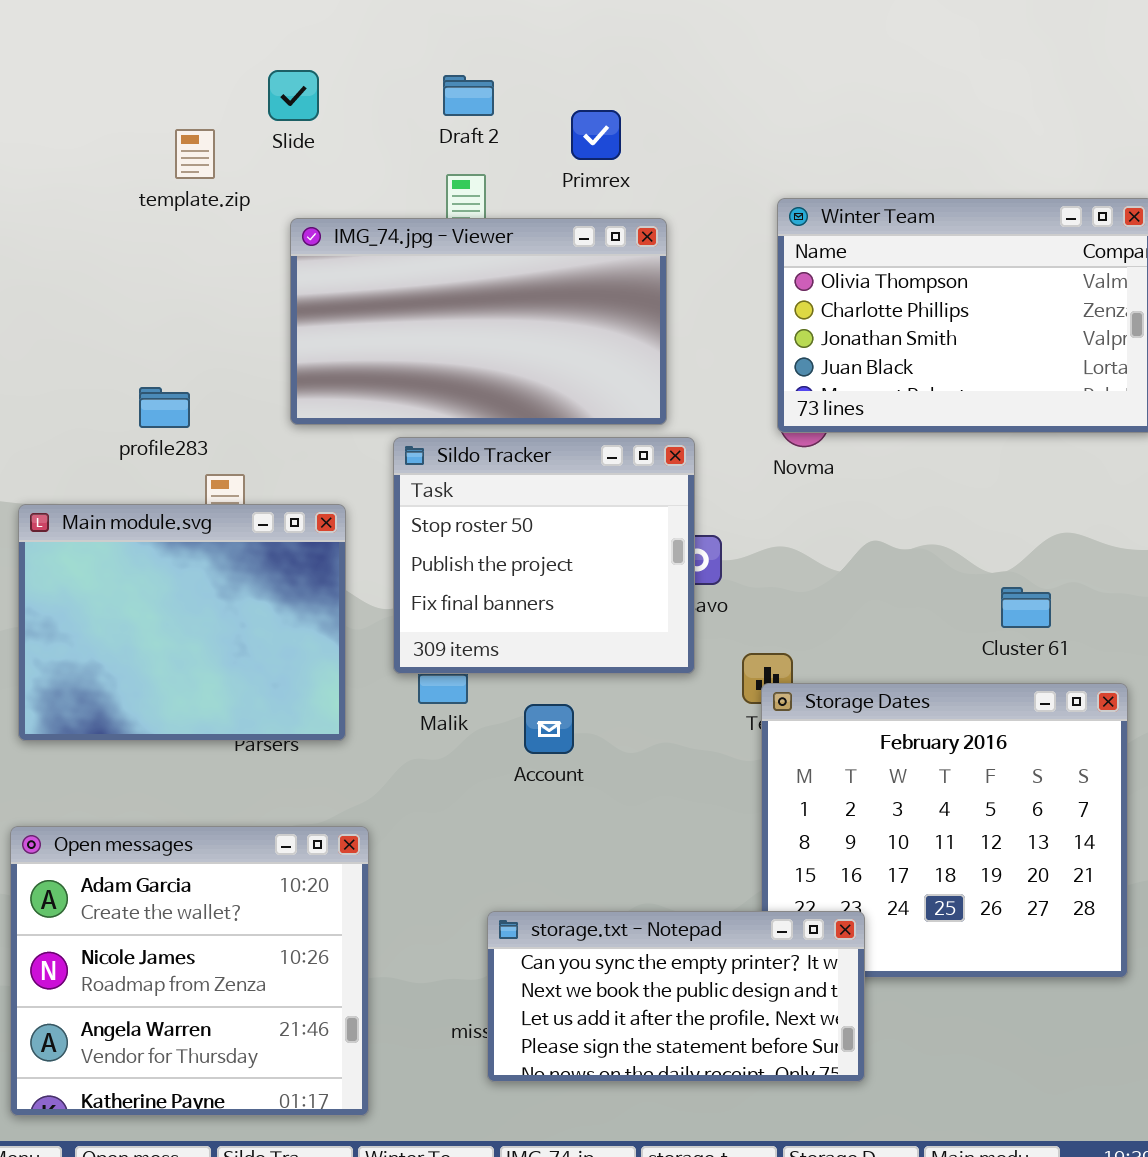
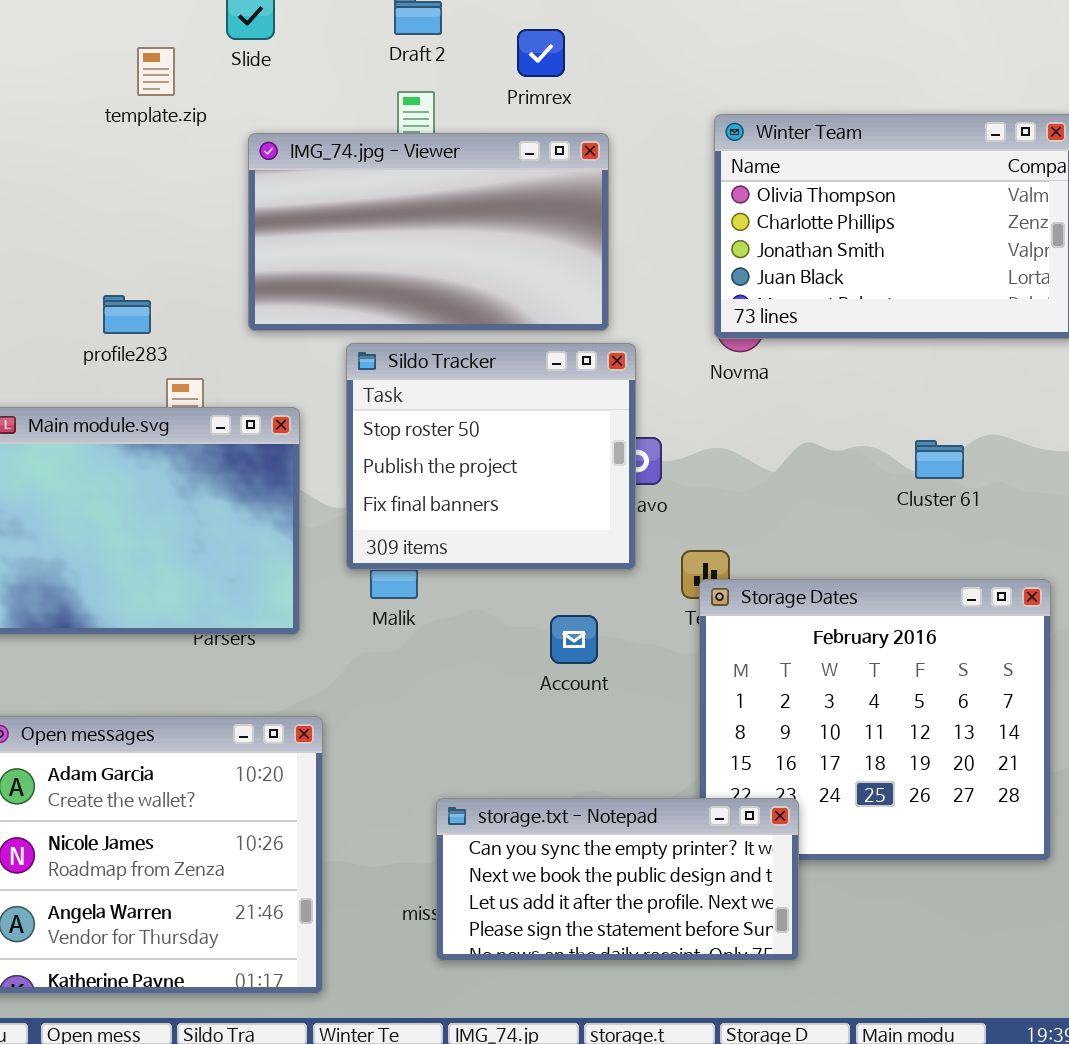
Cluster 61: [1001,587,1051,628] -> [915,440,964,479], moved
Account: [524,704,574,754] -> [550,615,598,664], moved

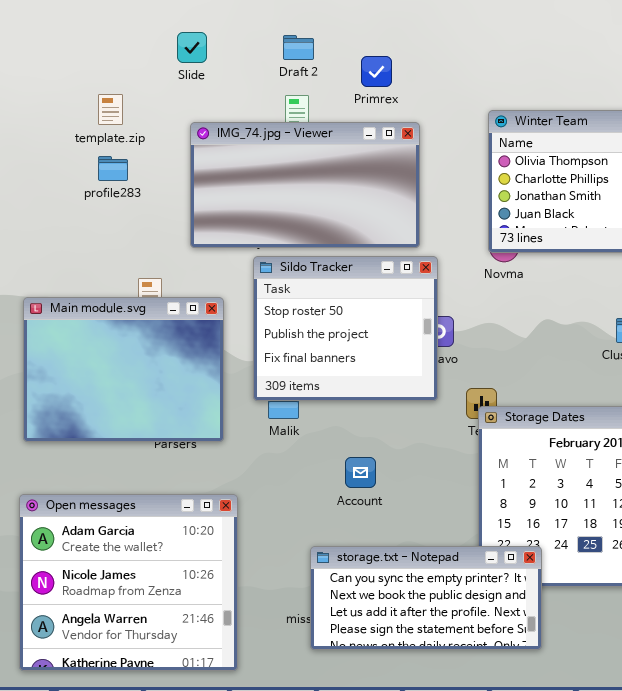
template.zip: [137,47,175,96] -> [98,94,123,125], moved
profile283: [103,295,151,334] -> [98,156,128,181], moved
Account: [550,615,598,664] -> [345,457,376,488], moved

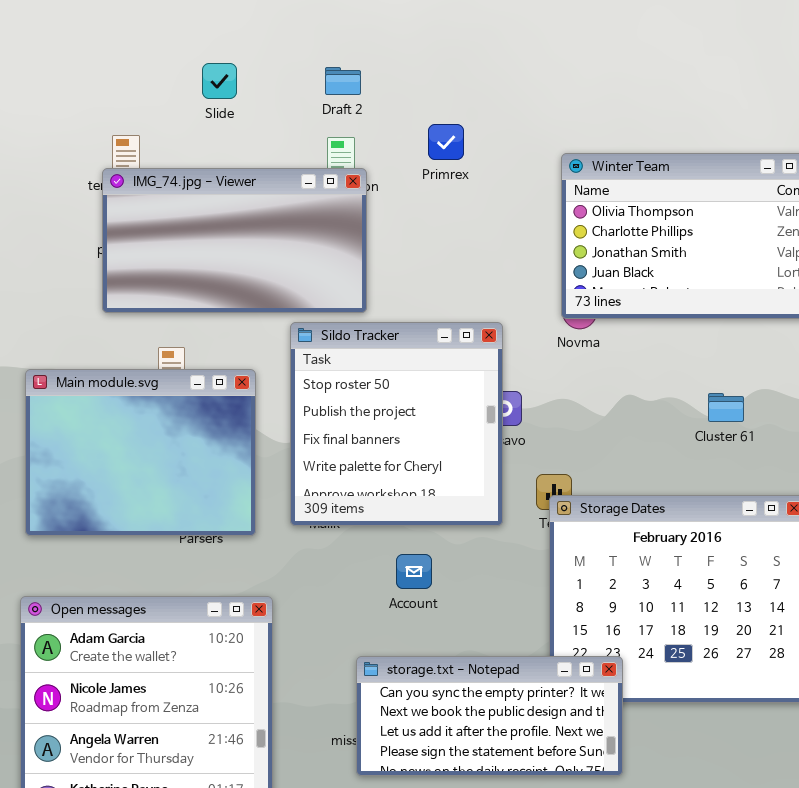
Primrex: [361,56,392,87] -> [428,124,464,160], moved
IMG_74.jpg - Viewer: [190,122,420,248] -> [102,168,367,313], moved
Sildo Tracker: [253,256,438,401] -> [290,322,503,526], resized

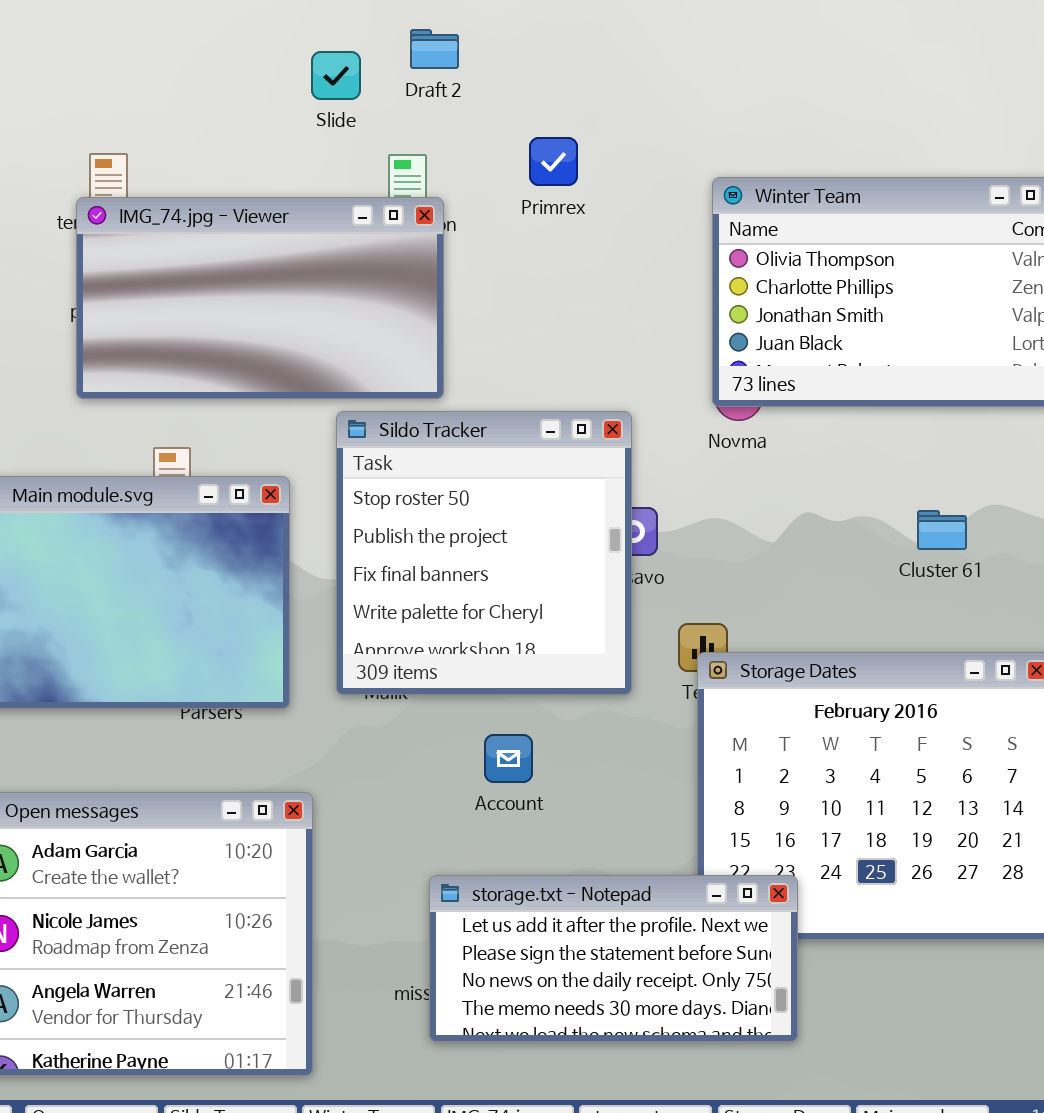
Slide: [202,63,237,99] -> [311,51,361,100], moved
Draft 2: [325,67,361,95] -> [410,29,459,69], moved
storage.txt - Notepad: [356,656,623,776] -> [429,875,798,1042], scrolled down 2 rows

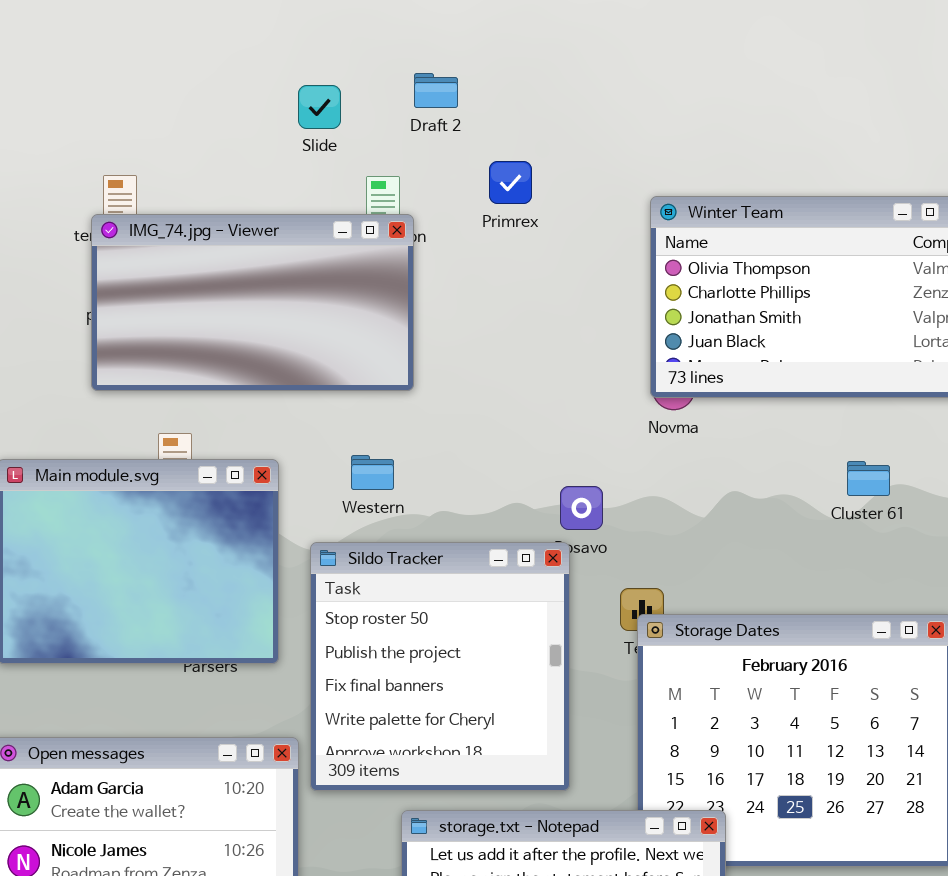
Draft 2: [410,29,459,69] -> [414,73,458,108], moved
Sildo Tracker: [336,411,632,695] -> [310,542,570,791], moved
Cluster 61: [917,510,967,550] -> [847,461,890,496], moved

